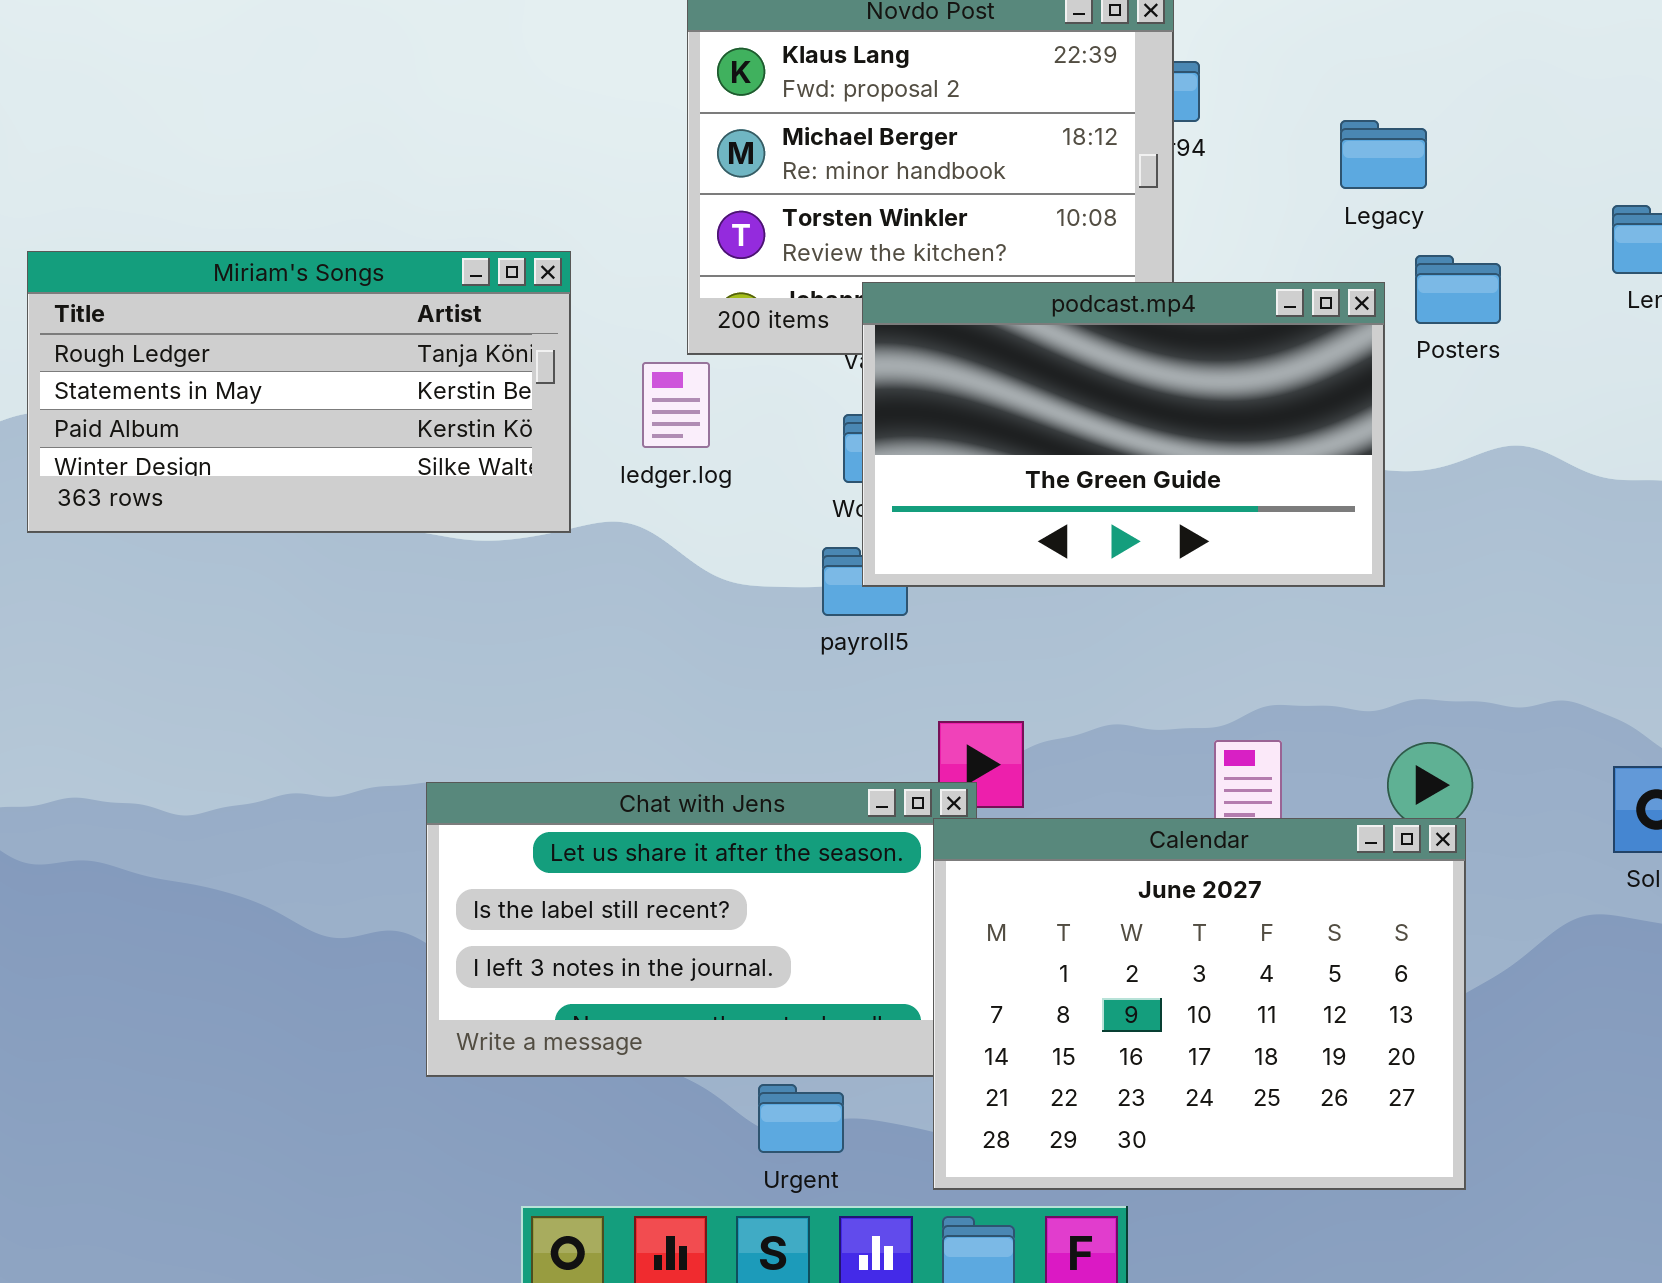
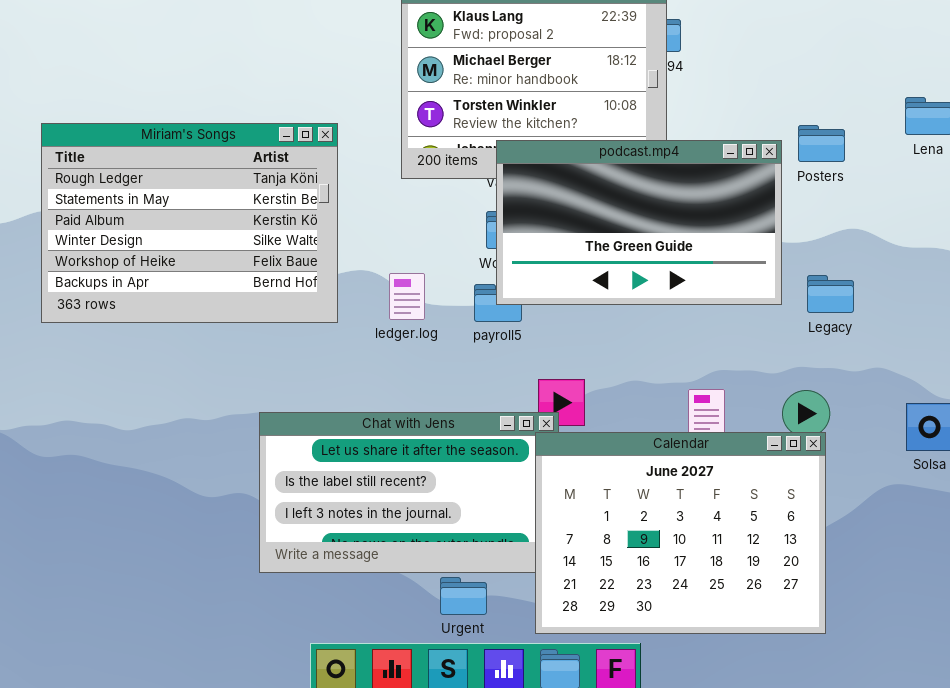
Legacy: [1340,120,1427,189] -> [807,275,854,313], moved
Miriam's Songs: [27,251,571,533] -> [41,123,338,323], resized
ledger.log: [642,362,710,448] -> [389,273,425,320], moved

